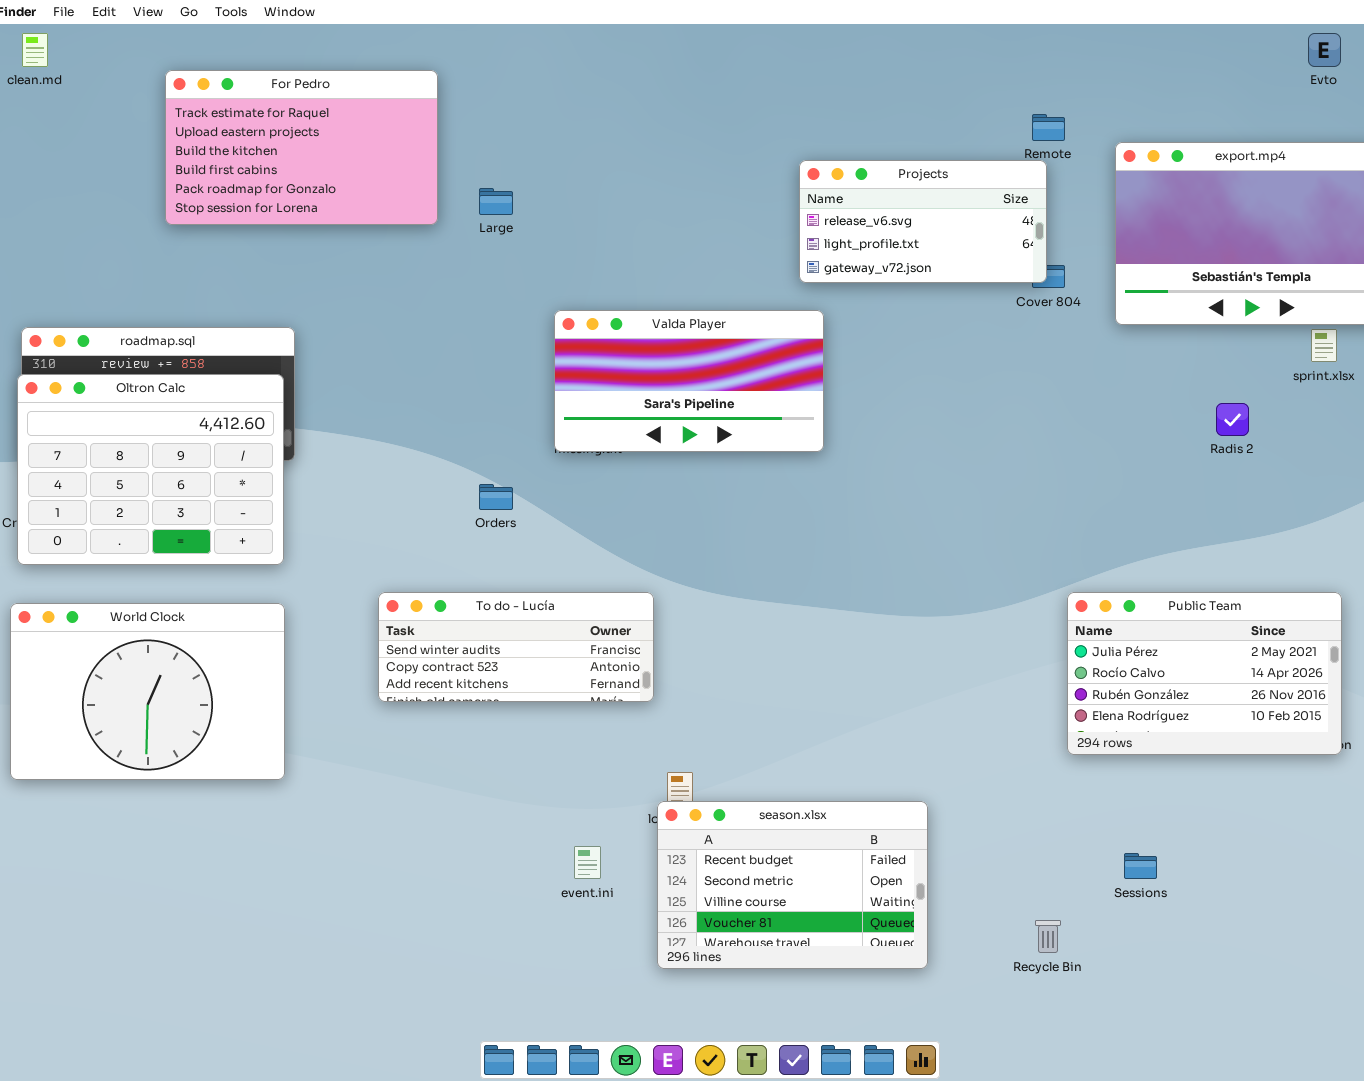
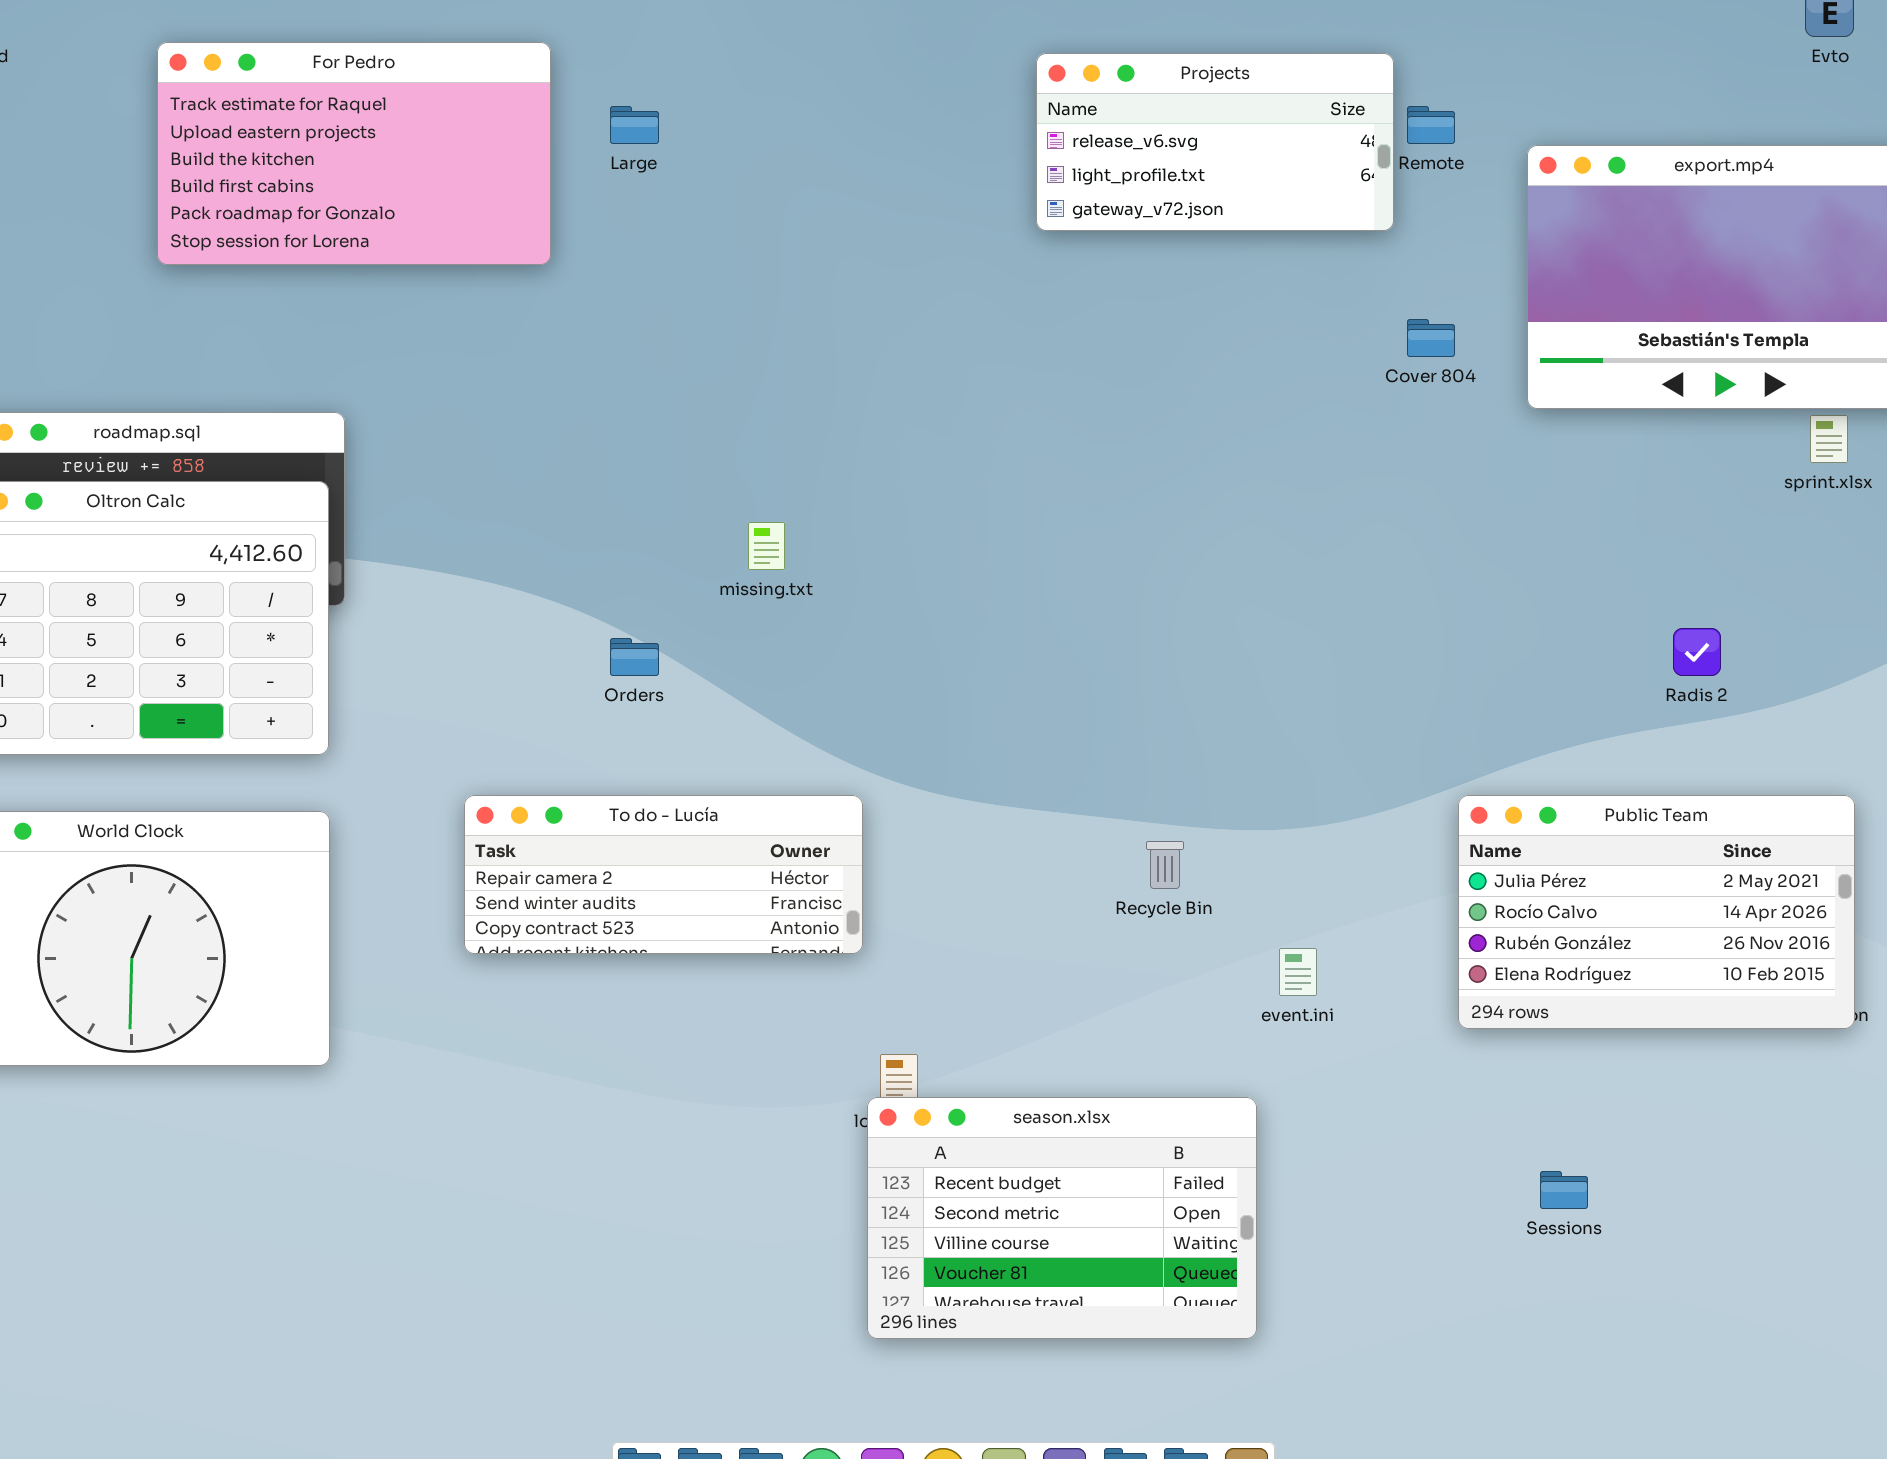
Projects: [799,160,1047,283] -> [1036,53,1394,231], moved
Large: [479,188,513,215] -> [610,106,659,144], moved
Valda Player: [554,310,824,452] -> none, closed
Radis 2: [1216,403,1249,436] -> [1673,628,1721,676], moved
To do - Lucía: [378,592,654,702] -> [464,795,863,954], scrolled up 1 row
event.ini: [574,846,601,879] -> [1279,948,1317,996], moved
Recycle Bin: [1035,920,1061,953] -> [1146,841,1184,889], moved

